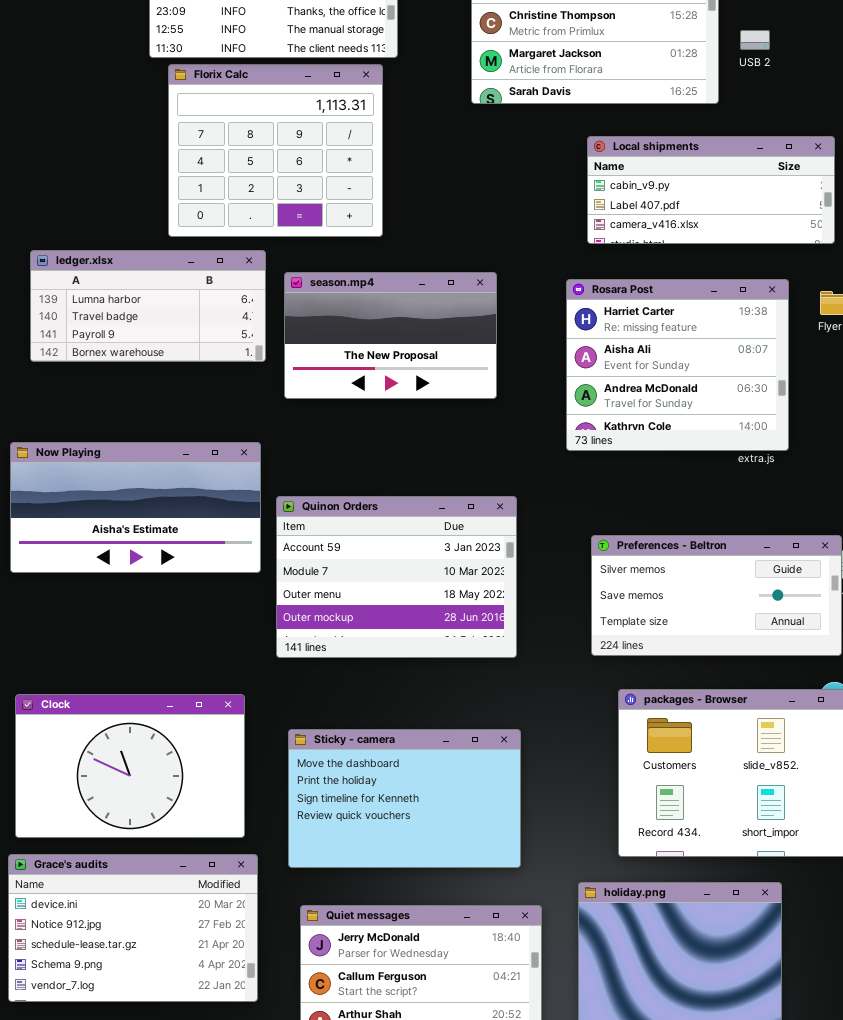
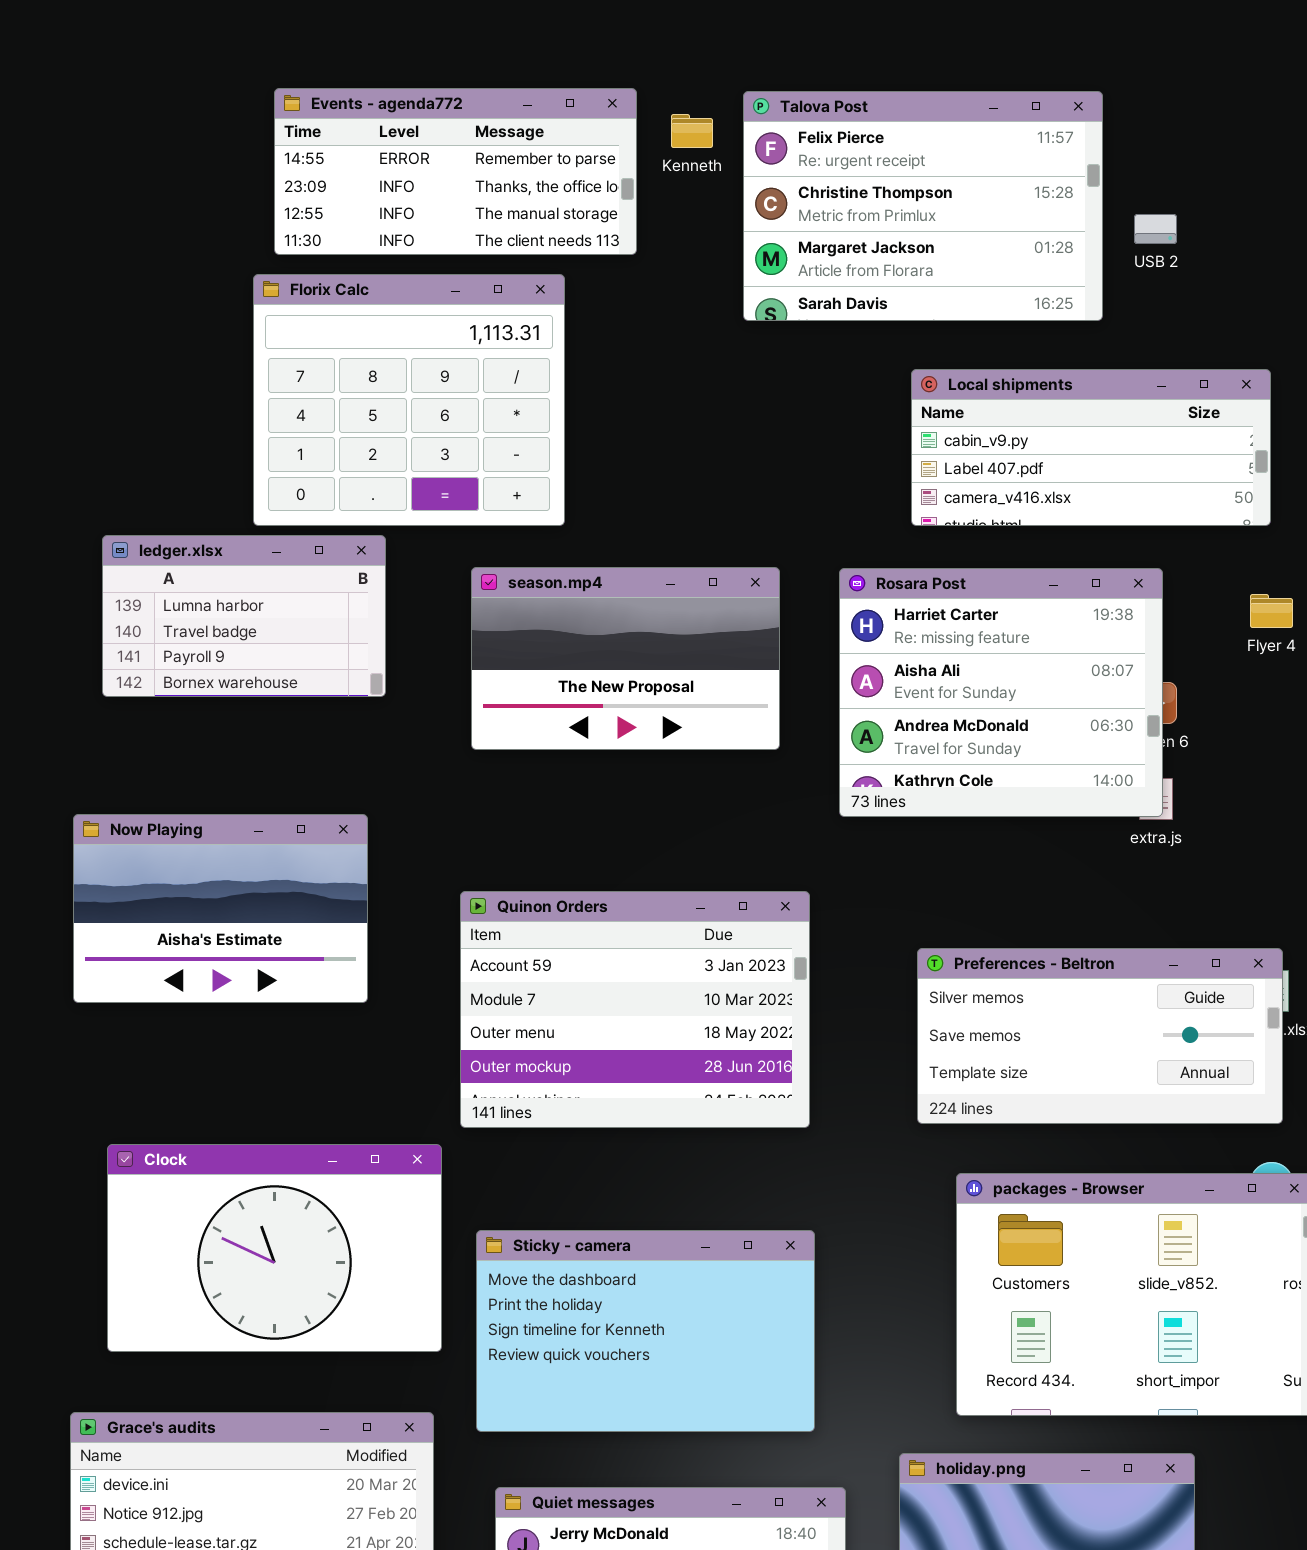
Florix Calc: [168,64,383,237] -> [253,274,565,526], moved
ledger.xlsx: [30,250,266,362] -> [102,535,386,697], resized
Rosara Post: [566,279,789,451] -> [839,568,1163,817], moved
Now Playing: [10,442,261,573] -> [73,814,368,1003], resized
Clock: [15,694,245,838] -> [107,1144,442,1352], moved

